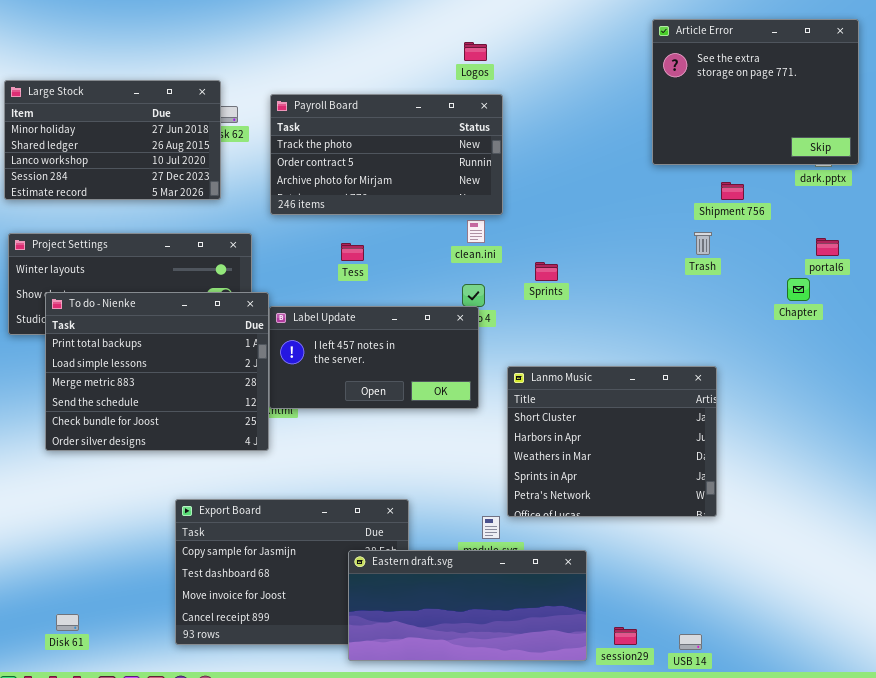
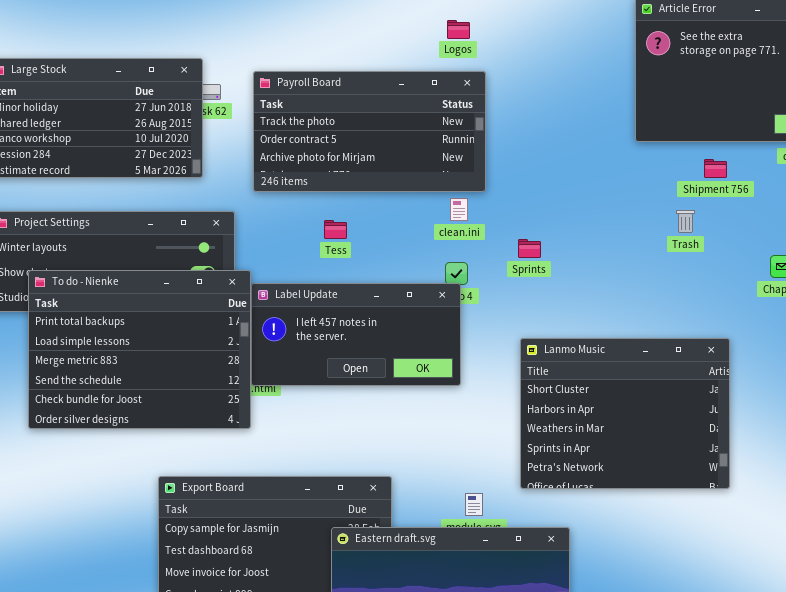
Lanmo Music: [507,366,717,517] -> [520,338,730,489], moved

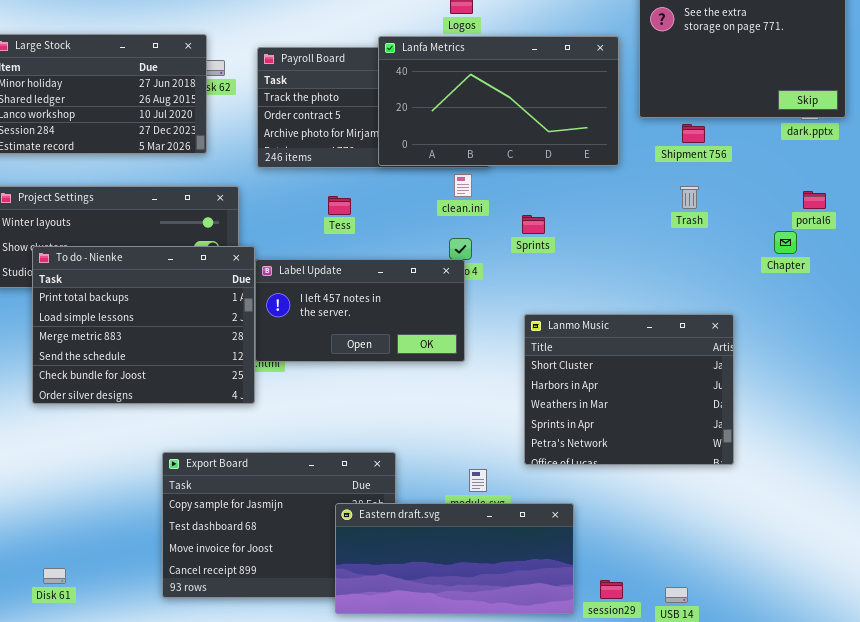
Lanfa Metrics: none -> [378,36,619,166], opened
Shipment 756: [704,159,727,178] -> [682,124,705,143], moved

